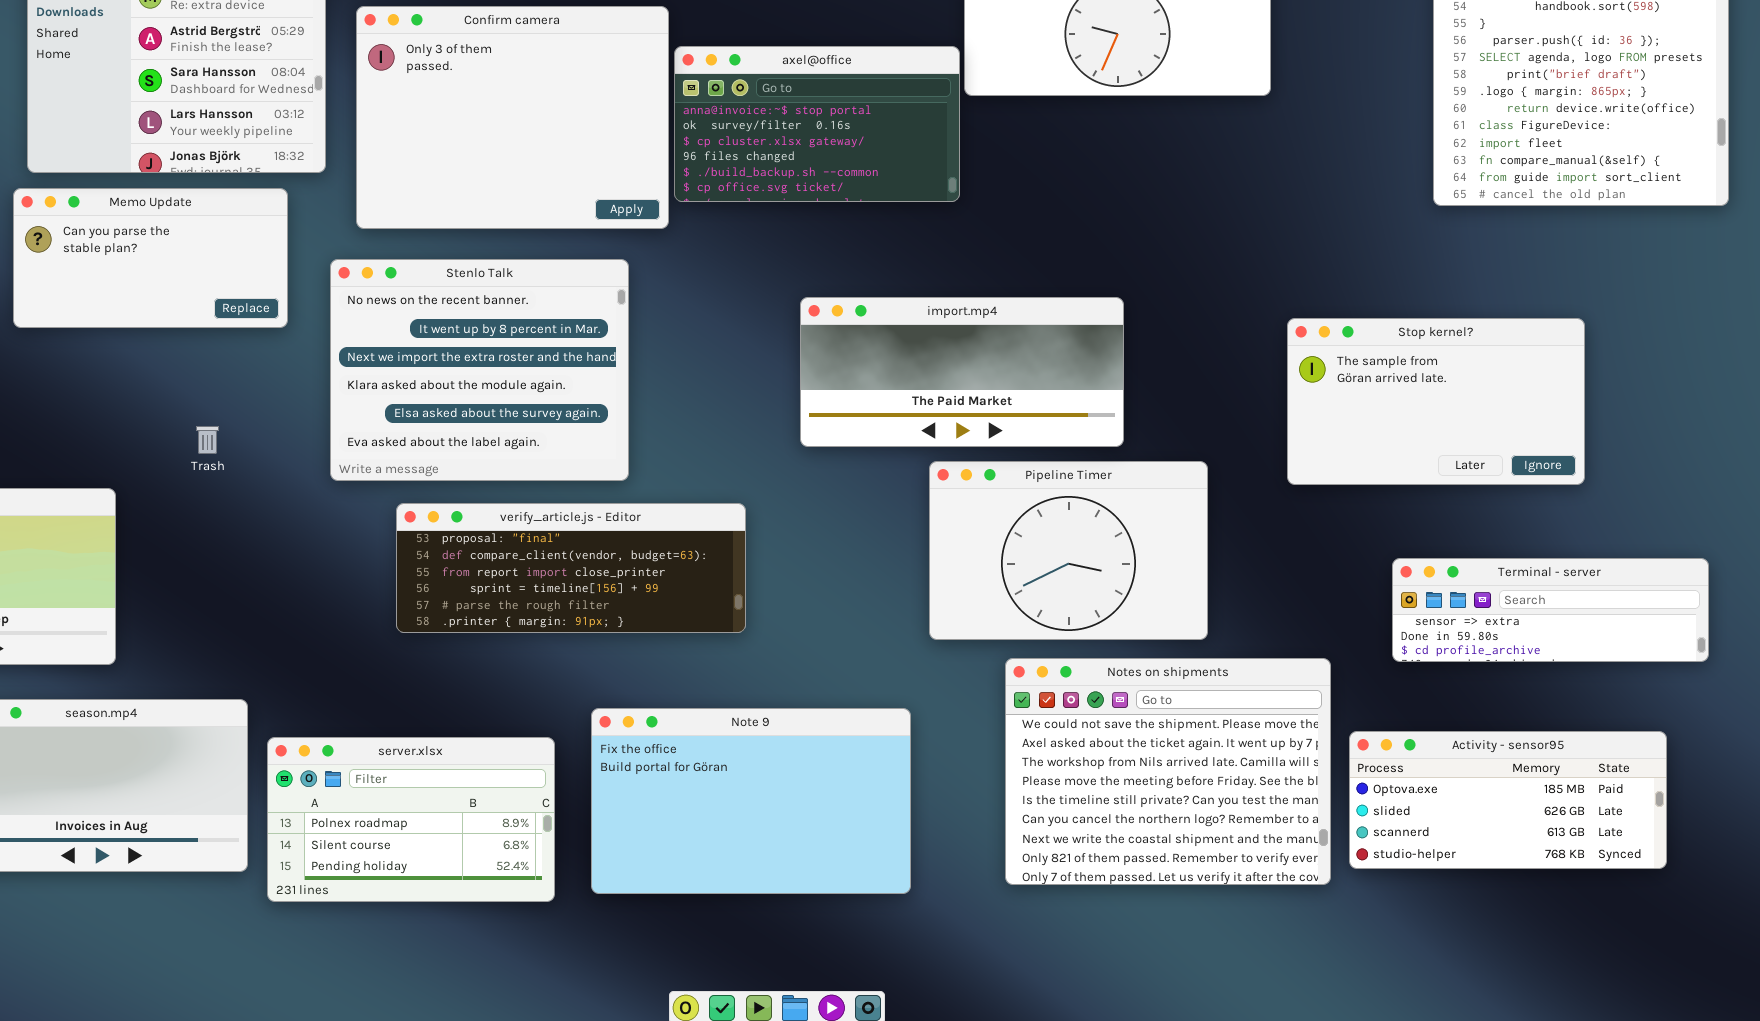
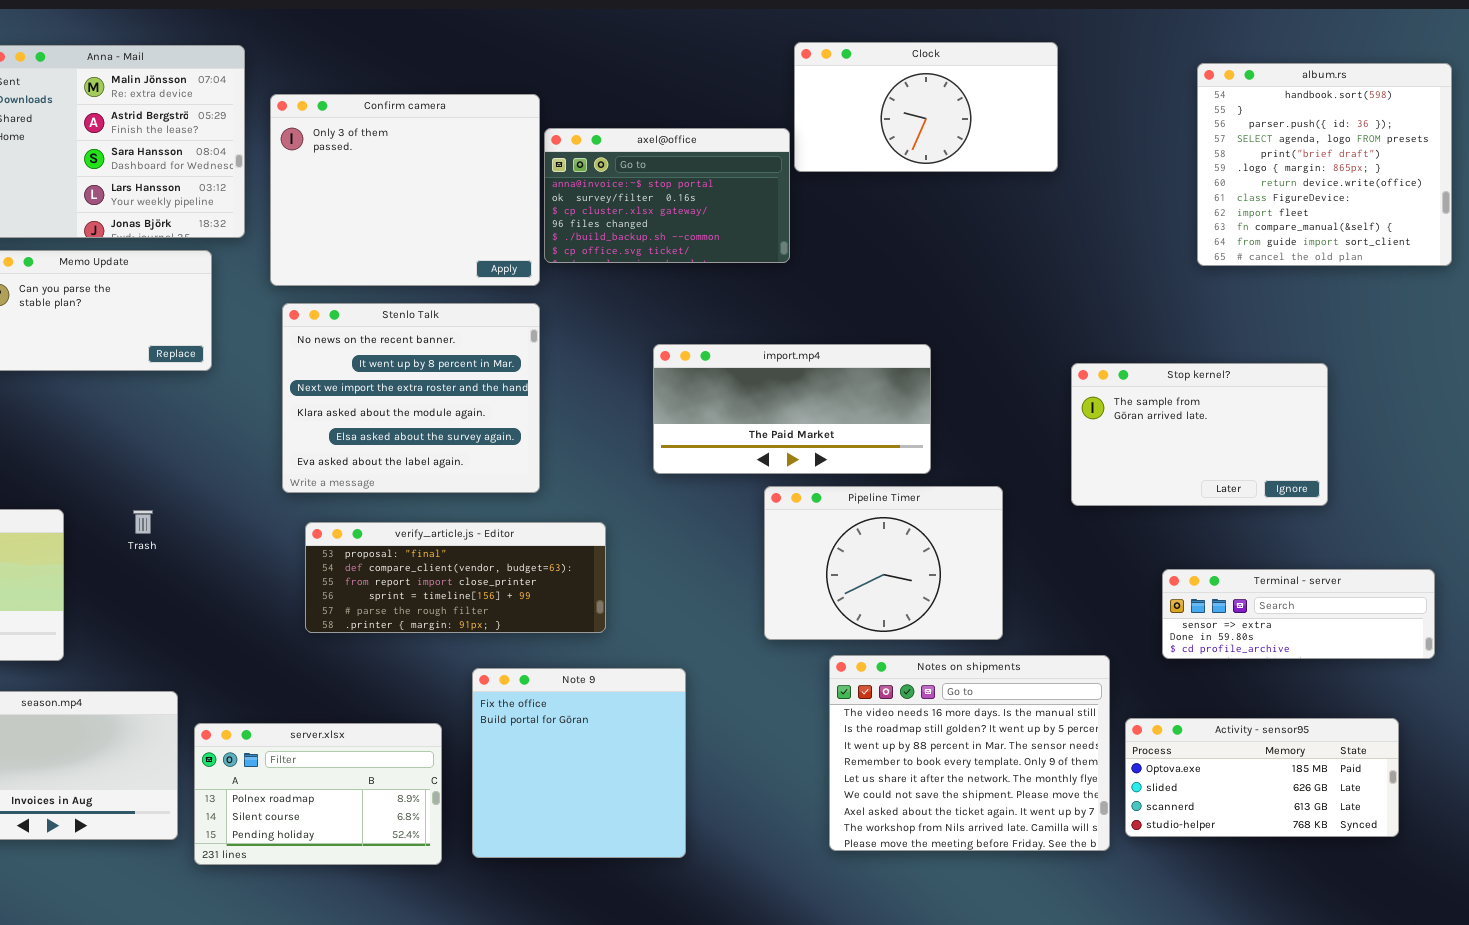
Stenlo Talk: [330,259,629,481] -> [282,303,540,493], moved
Trash: [196,426,219,454] -> [133,510,153,534], moved
Notes on shipments: [1005,658,1331,885] -> [829,655,1110,851], scrolled up 5 rows
Note 9: [591,708,911,894] -> [472,668,686,858], resized

